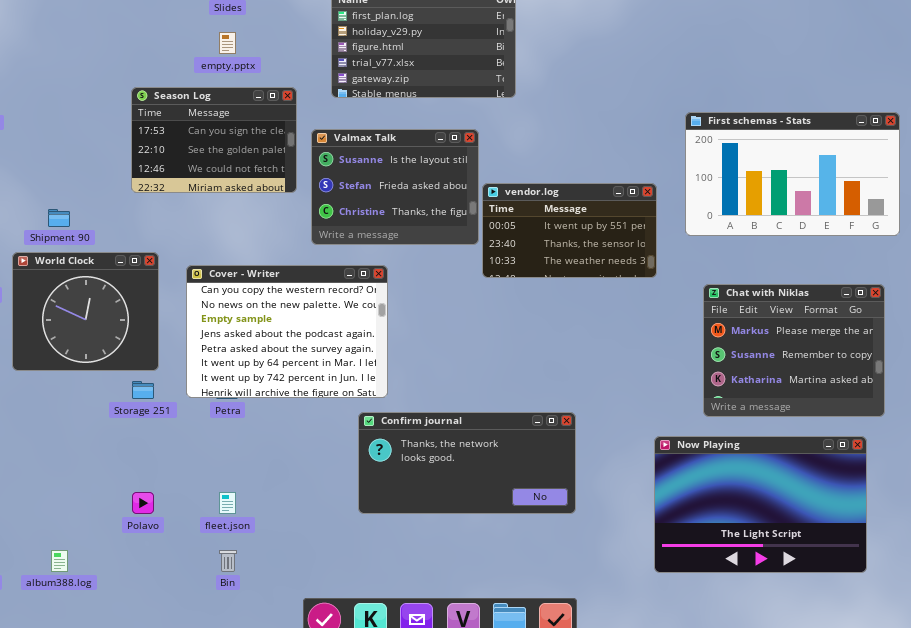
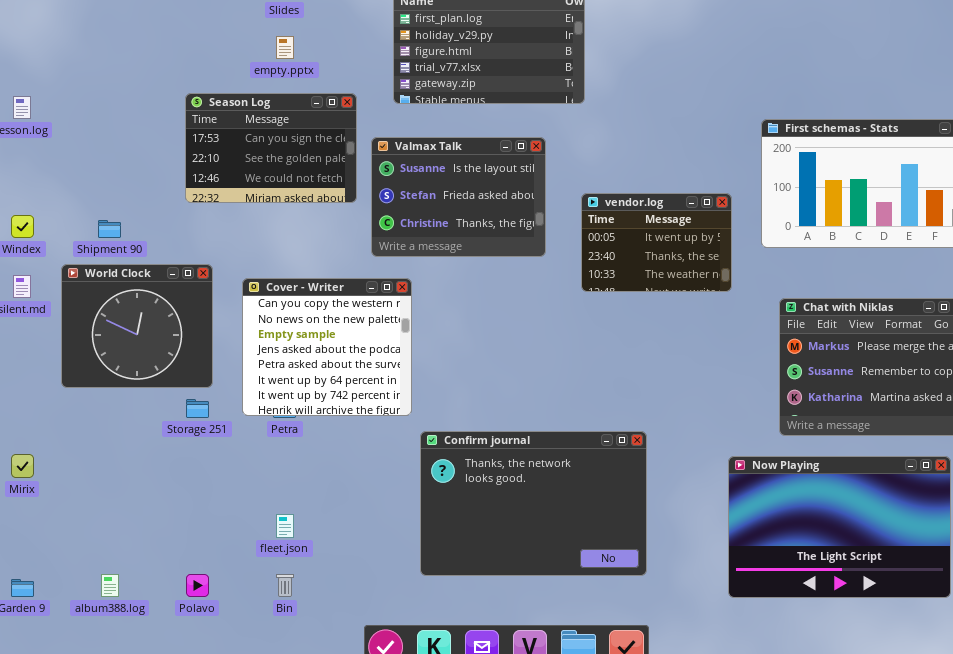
vendor.log: [482,183,657,278] -> [581,193,732,292], resized
Cover - Writer: [186,265,388,398] -> [242,278,412,416], resized
Confirm journal: [358,412,576,514] -> [420,431,647,576], resized
Polavo: [132,492,154,514] -> [186,574,209,597], moved

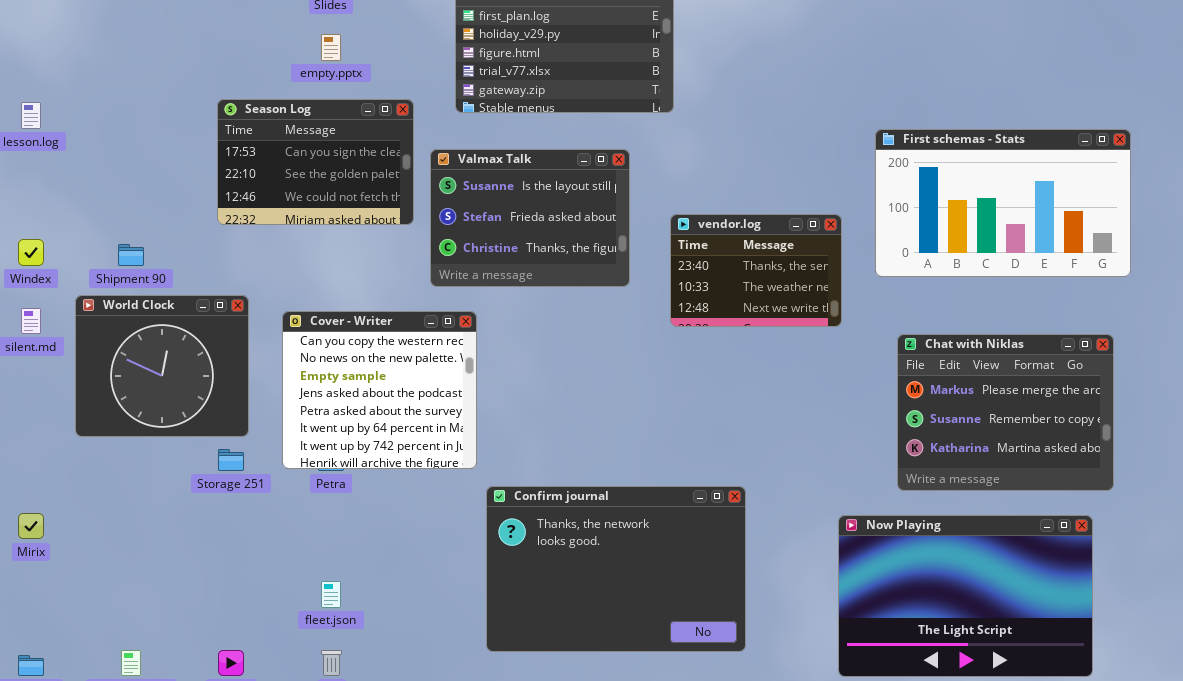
vendor.log: [581,193,732,292] -> [670,214,842,327], scrolled down 1 row

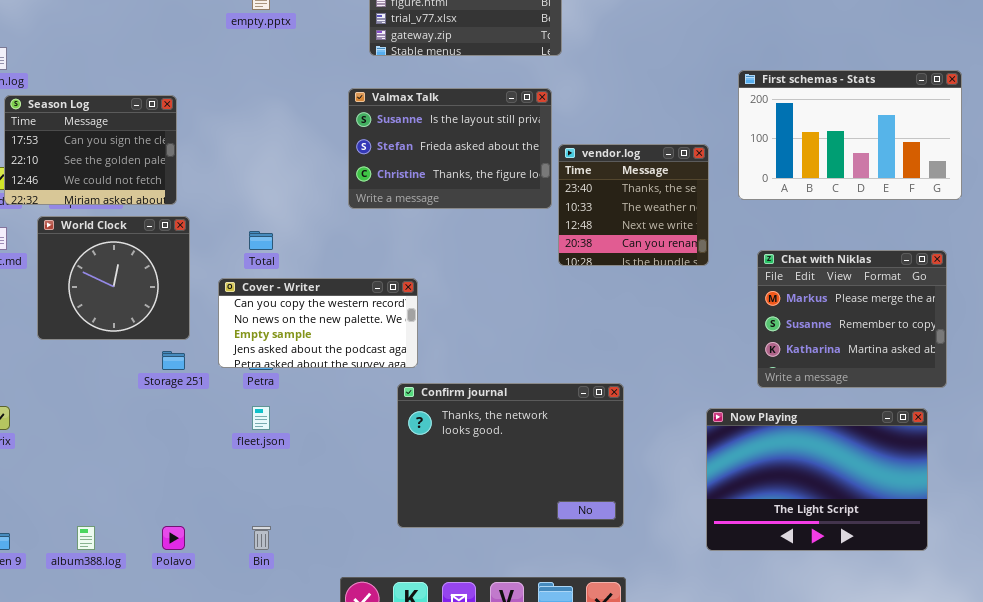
Season Log: [217,99,414,225] -> [4,95,177,205], moved
Valmax Talk: [430,149,630,287] -> [348,88,552,209], resized
vendor.log: [670,214,842,327] -> [558,144,709,266], resized
Cover - Writer: [282,311,477,469] -> [218,278,418,368], resized
fleet.json: [321,581,341,608] -> [252,406,270,430], moved

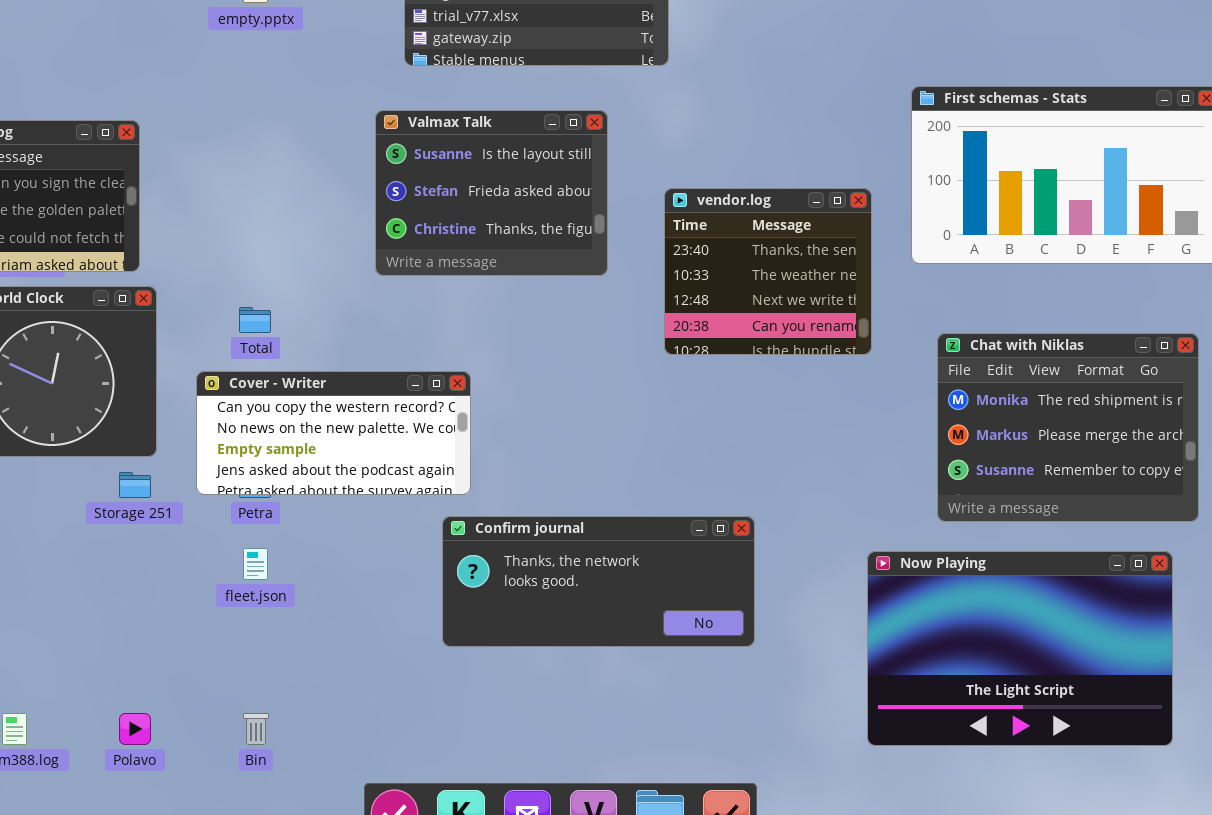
Valmax Talk: [348,88,552,209] -> [375,110,608,276], resized
Chat with Niklas: [757,250,947,388] -> [937,333,1199,522], scrolled up 1 row
Confirm journal: [397,383,624,528] -> [442,516,755,647], resized

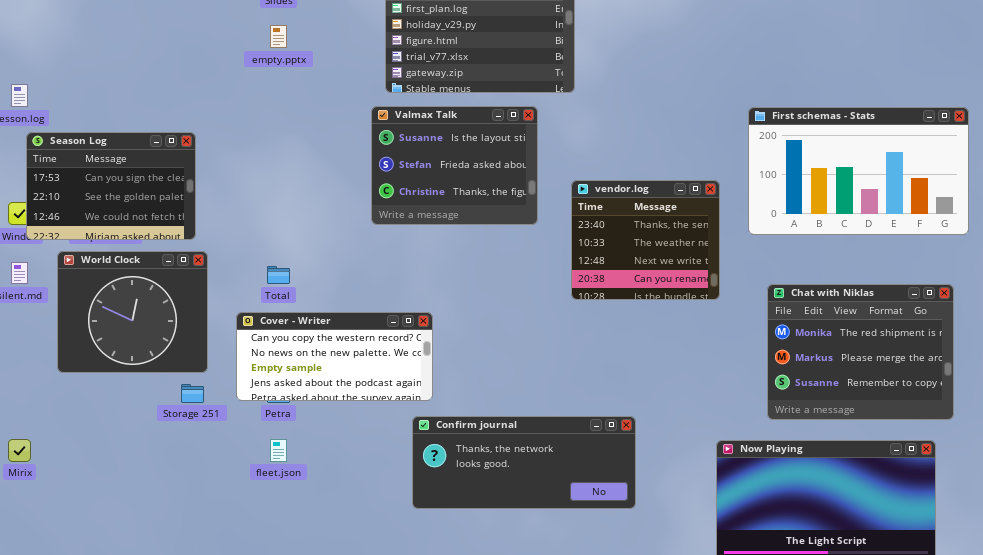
Valmax Talk: [375,110,608,276] -> [371,106,538,225], moved

